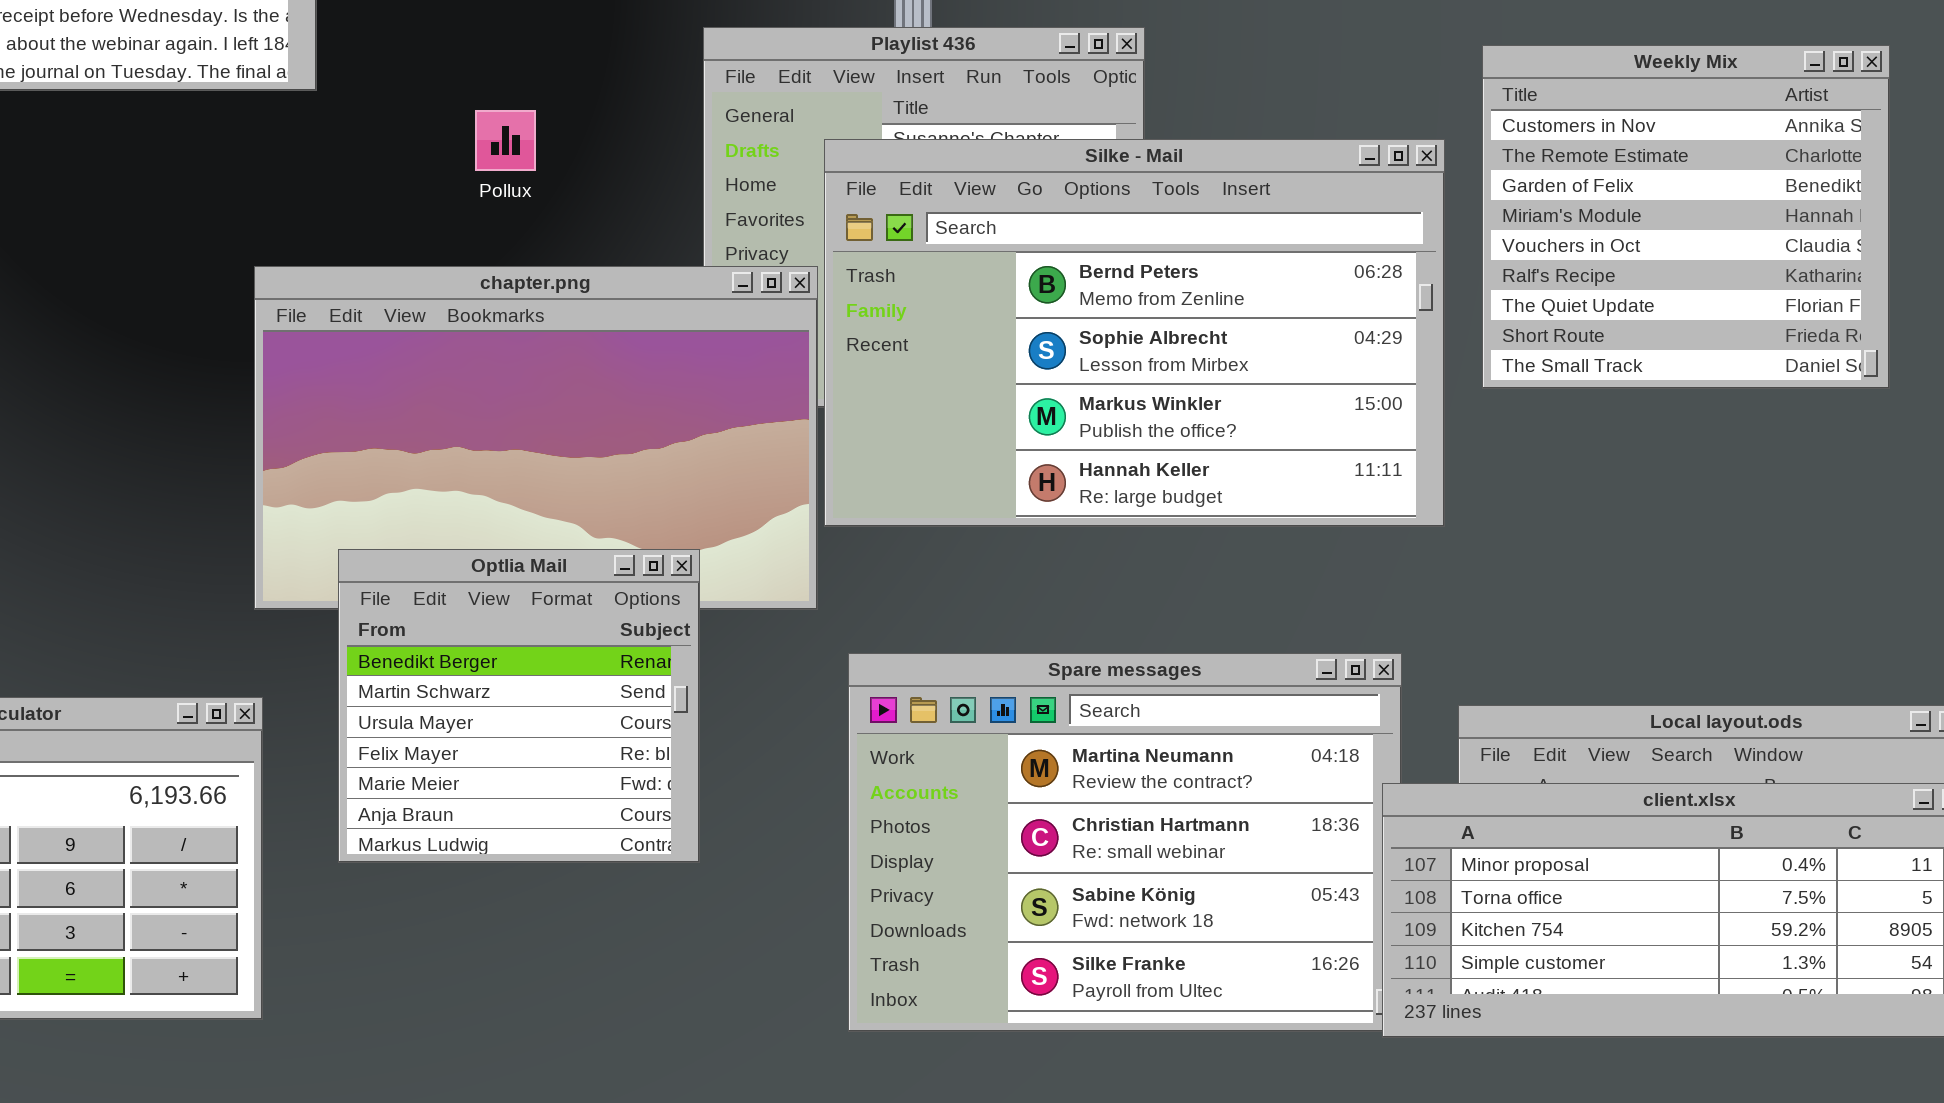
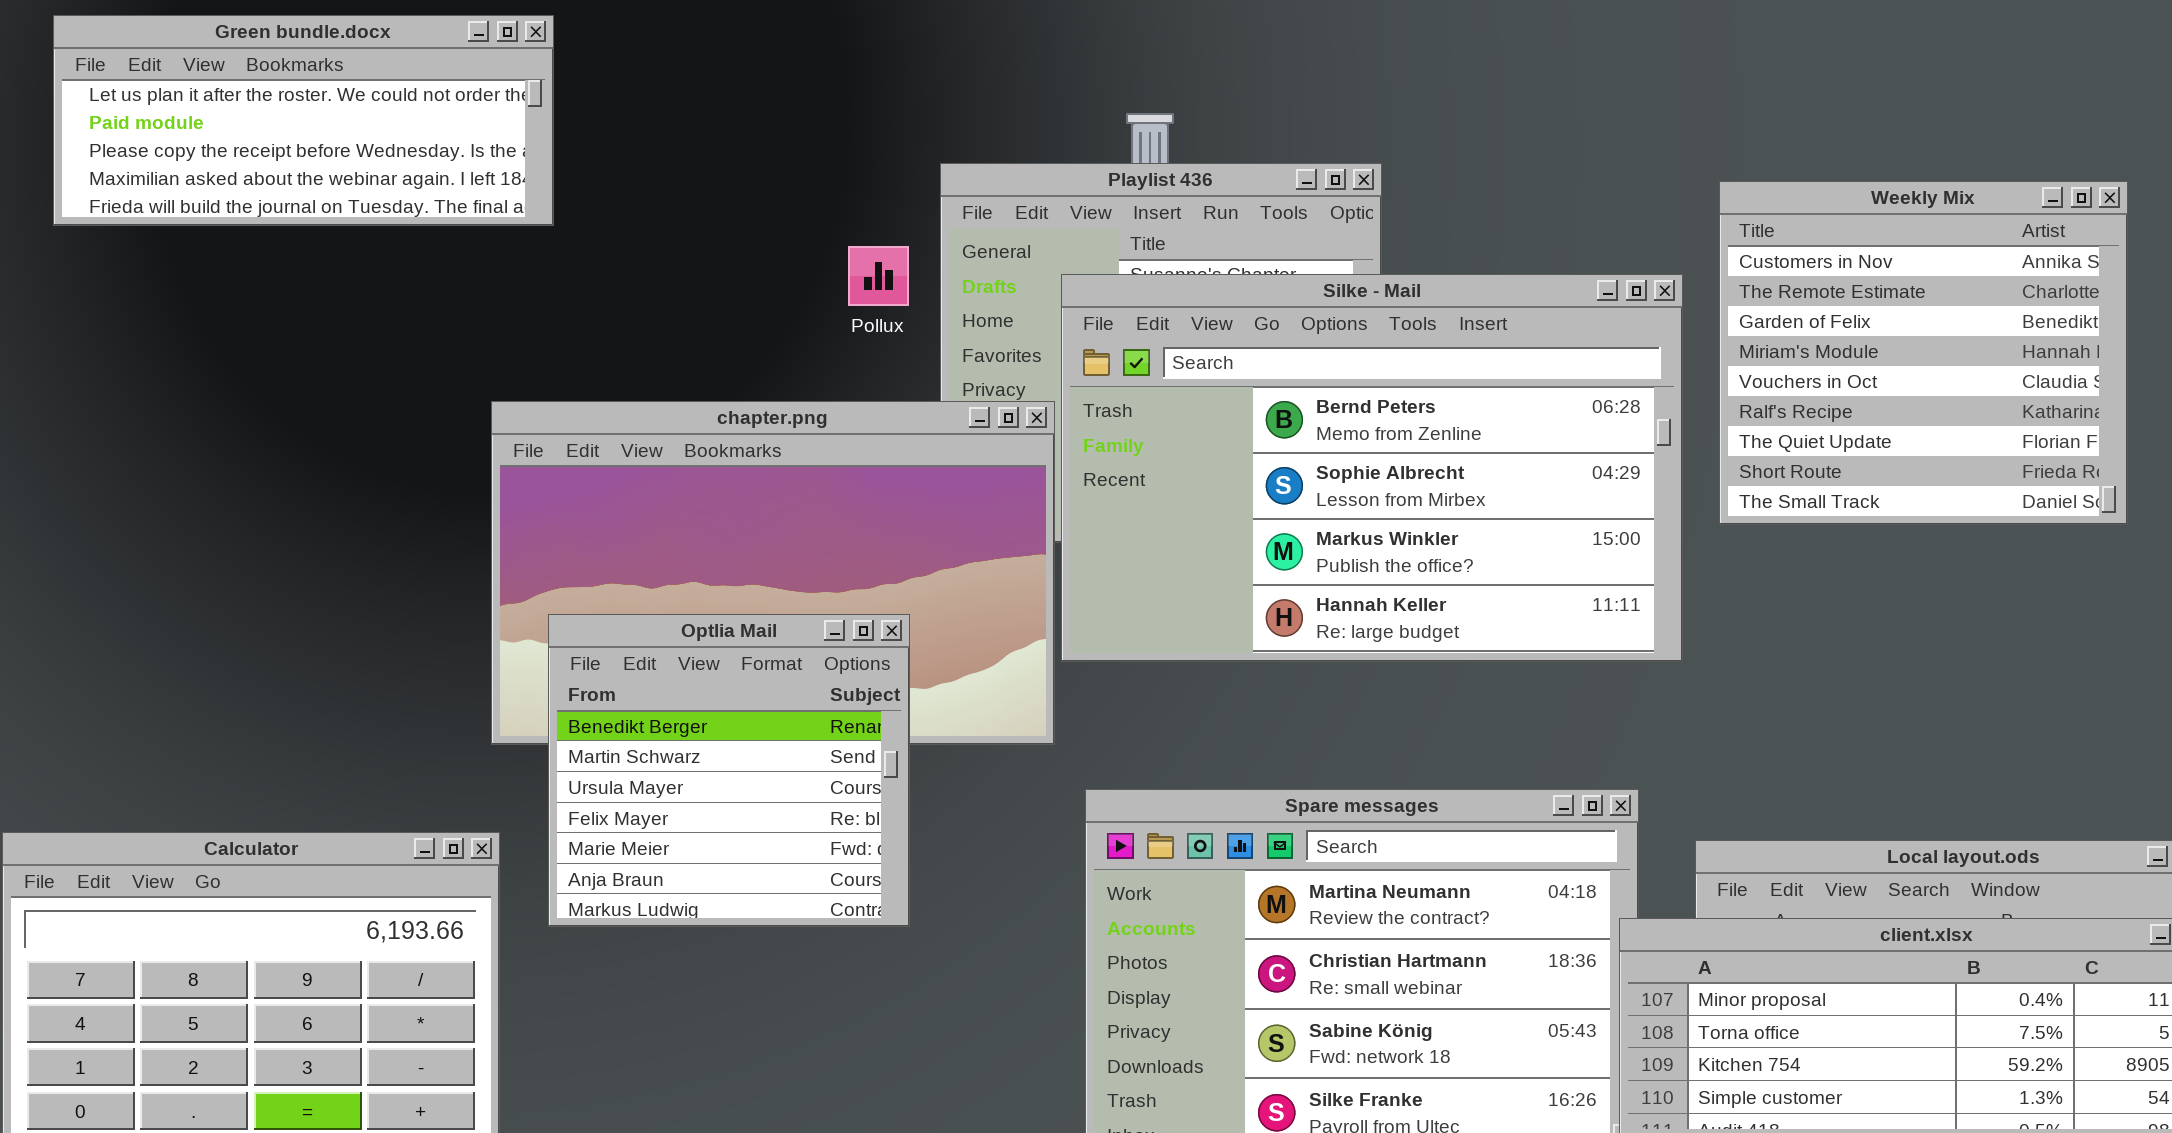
Pollux: [475,110,536,171] -> [848,246,909,306], moved
Optlia Mail: [338,549,700,863] -> [548,614,910,927], moved

